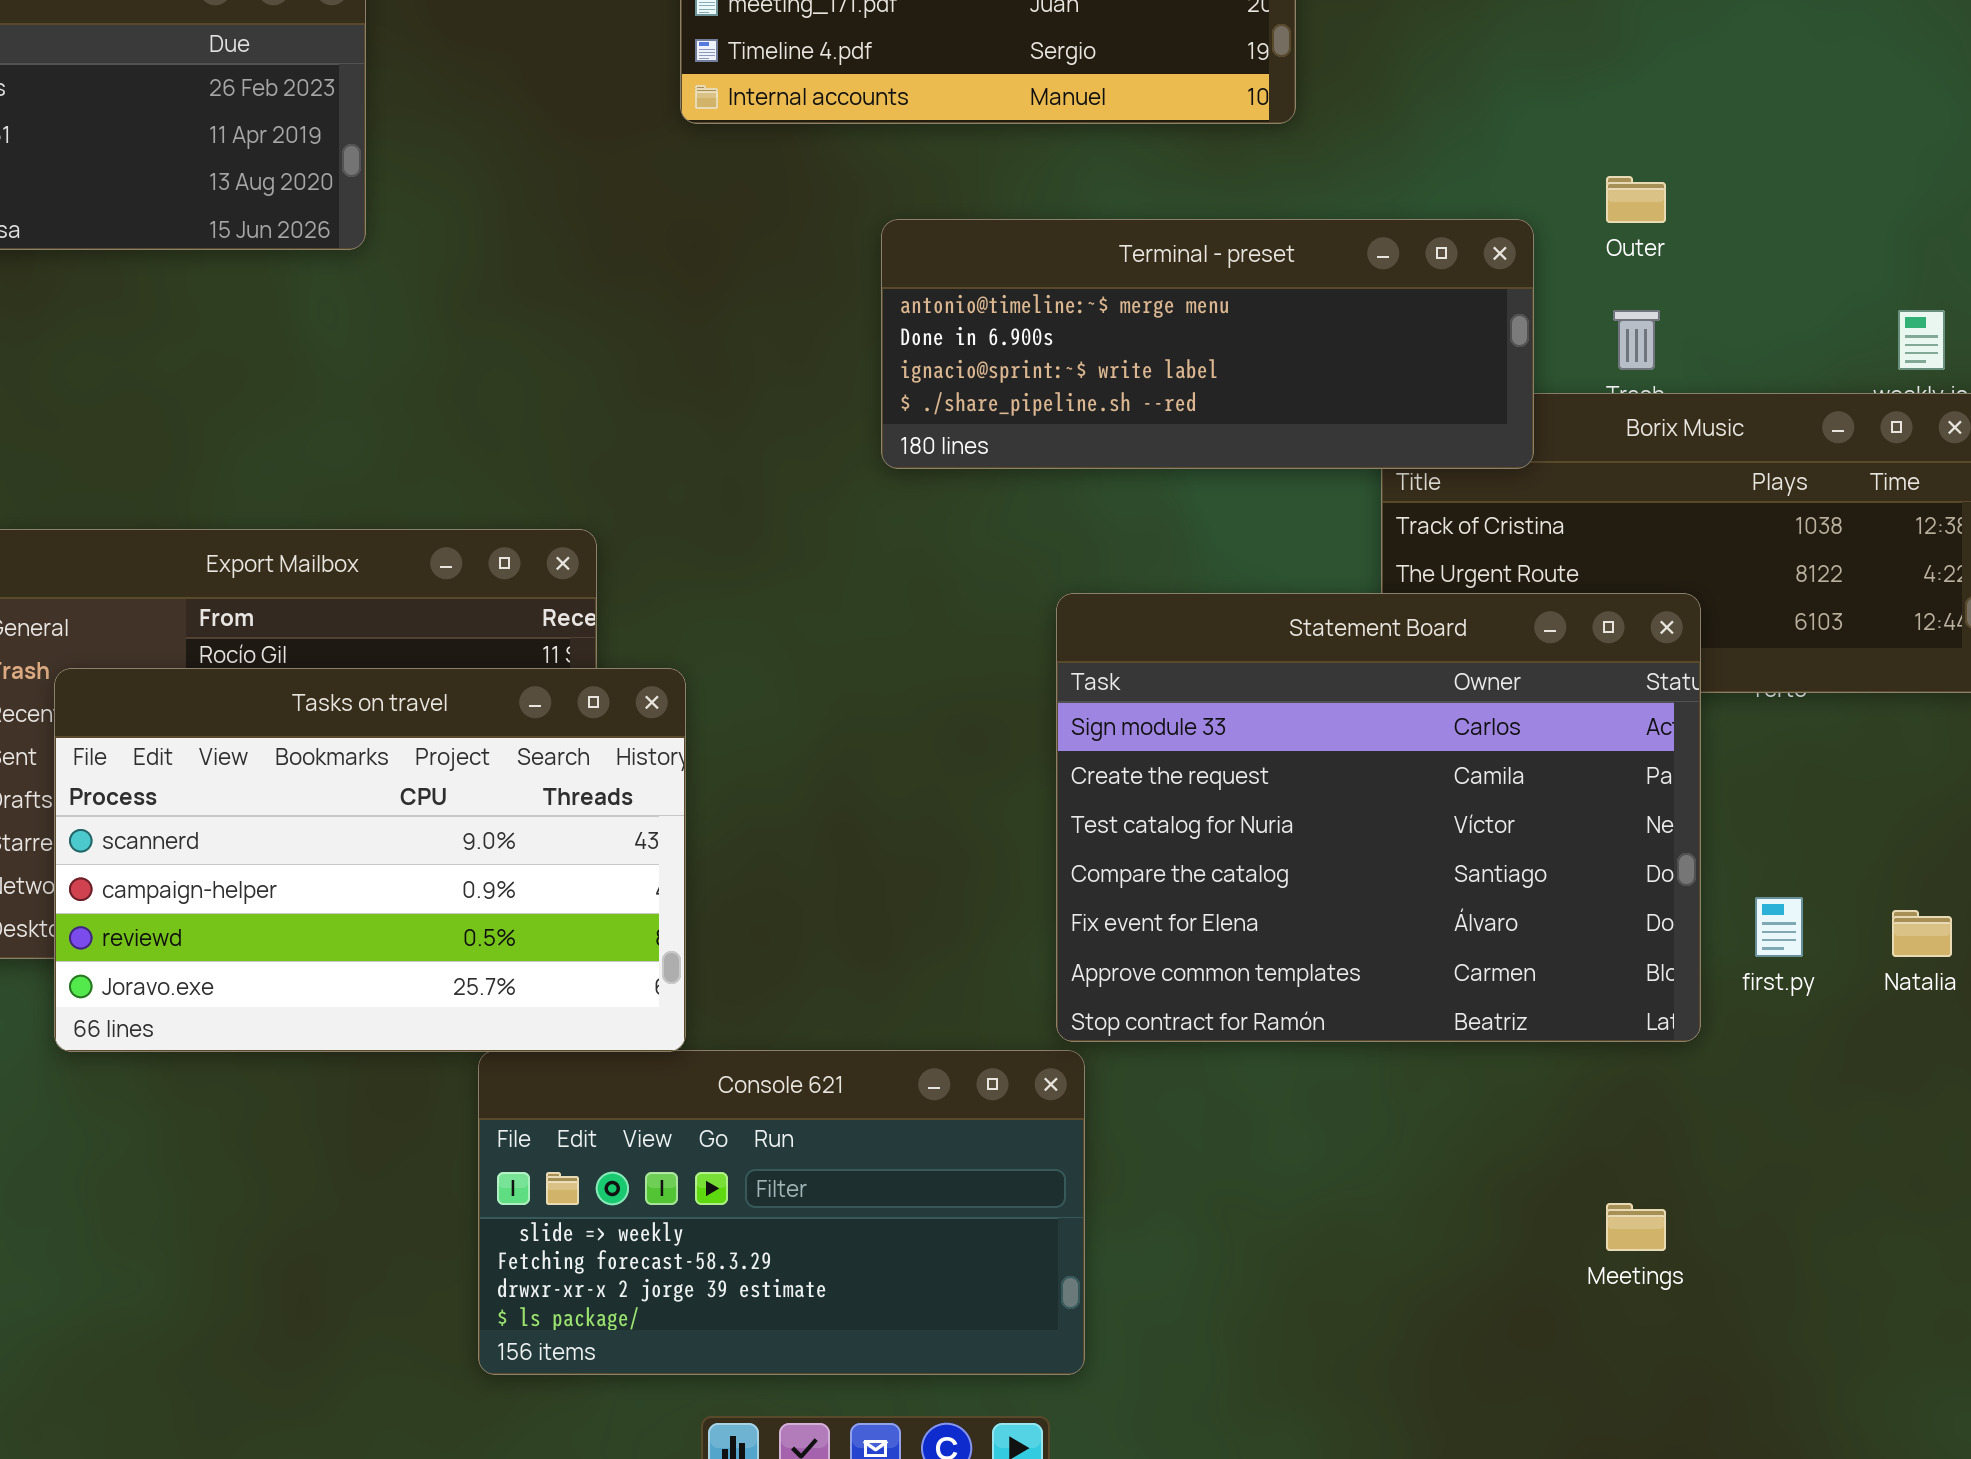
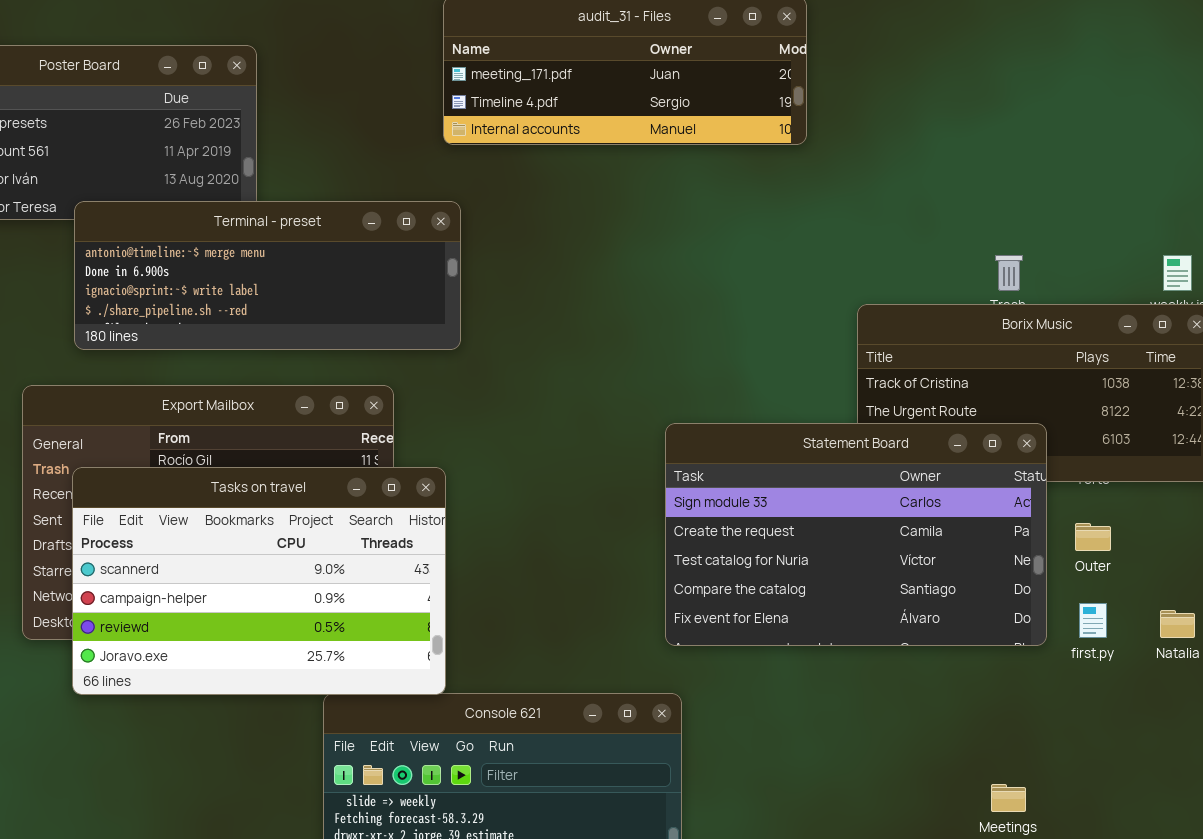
Outer: [1606,176,1666,223] -> [1075,523,1111,551], moved
Terminal - preset: [881,219,1534,469] -> [74,201,461,350], moved
Statement Board: [1056,593,1701,1042] -> [665,423,1047,646], resized

